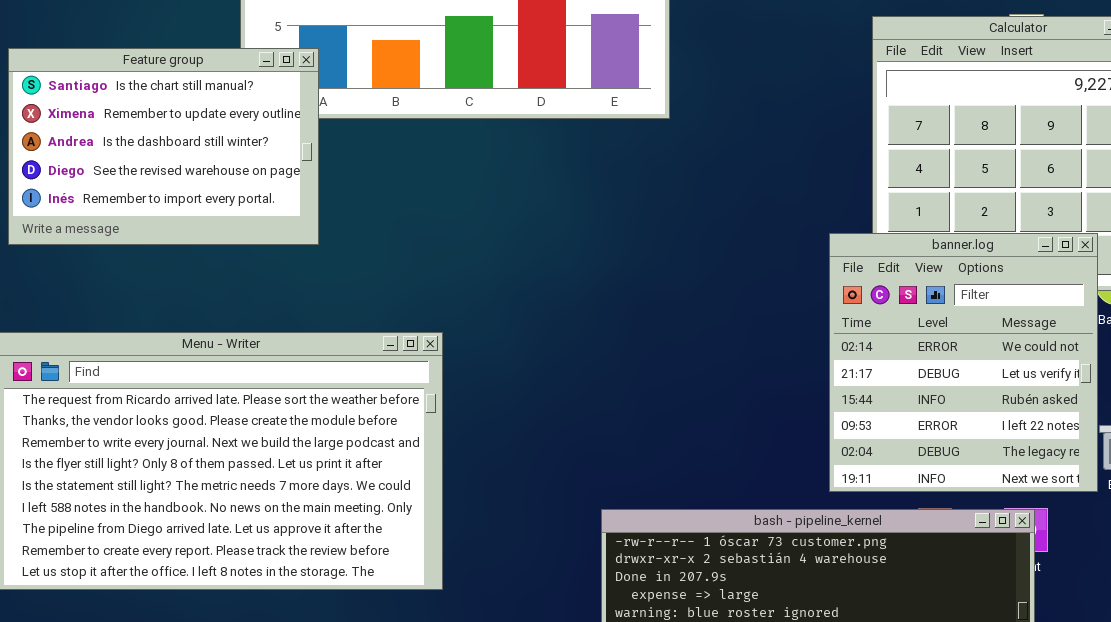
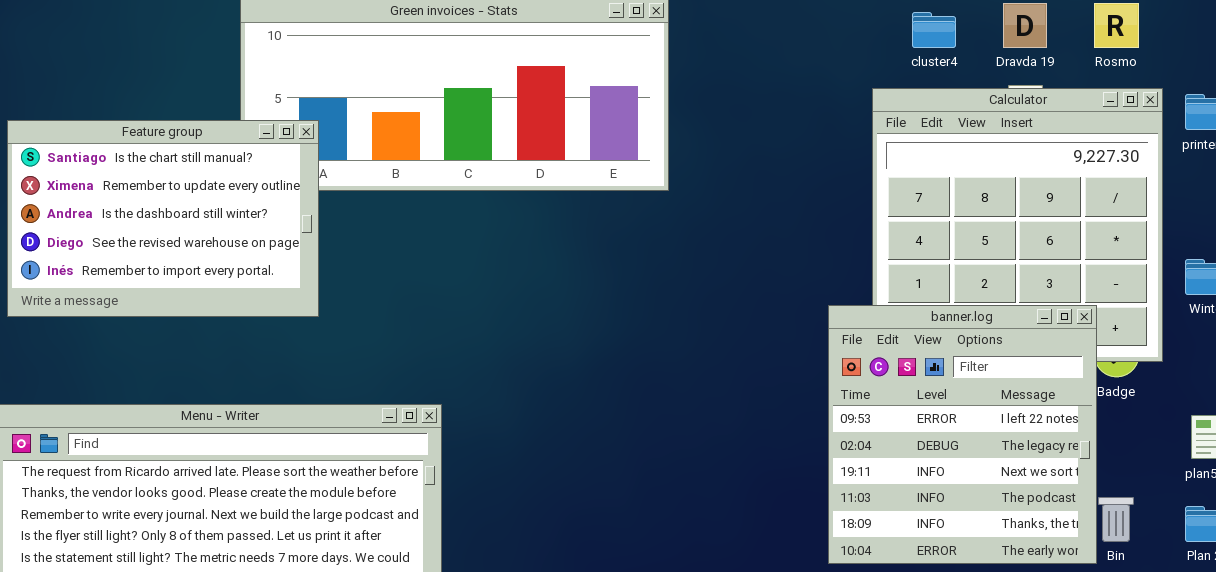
banner.log: [829,233,1098,492] -> [828,305,1097,564], scrolled down 3 rows

